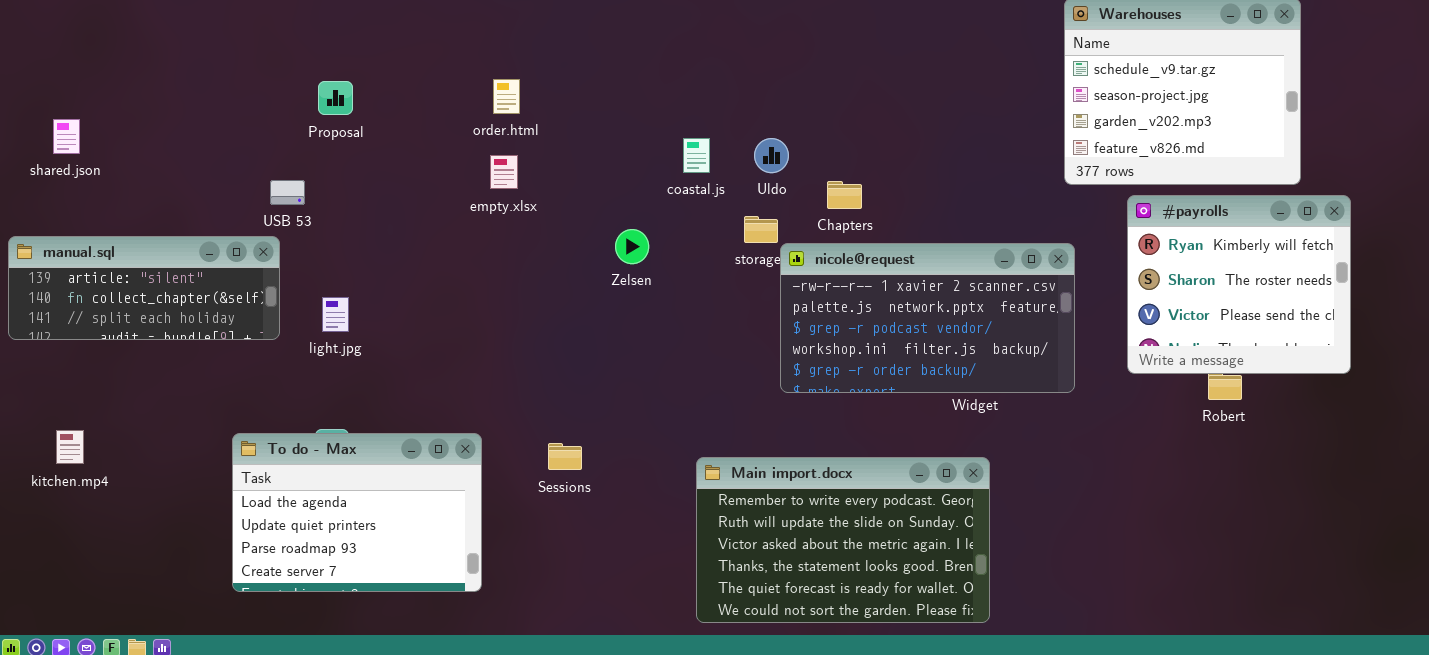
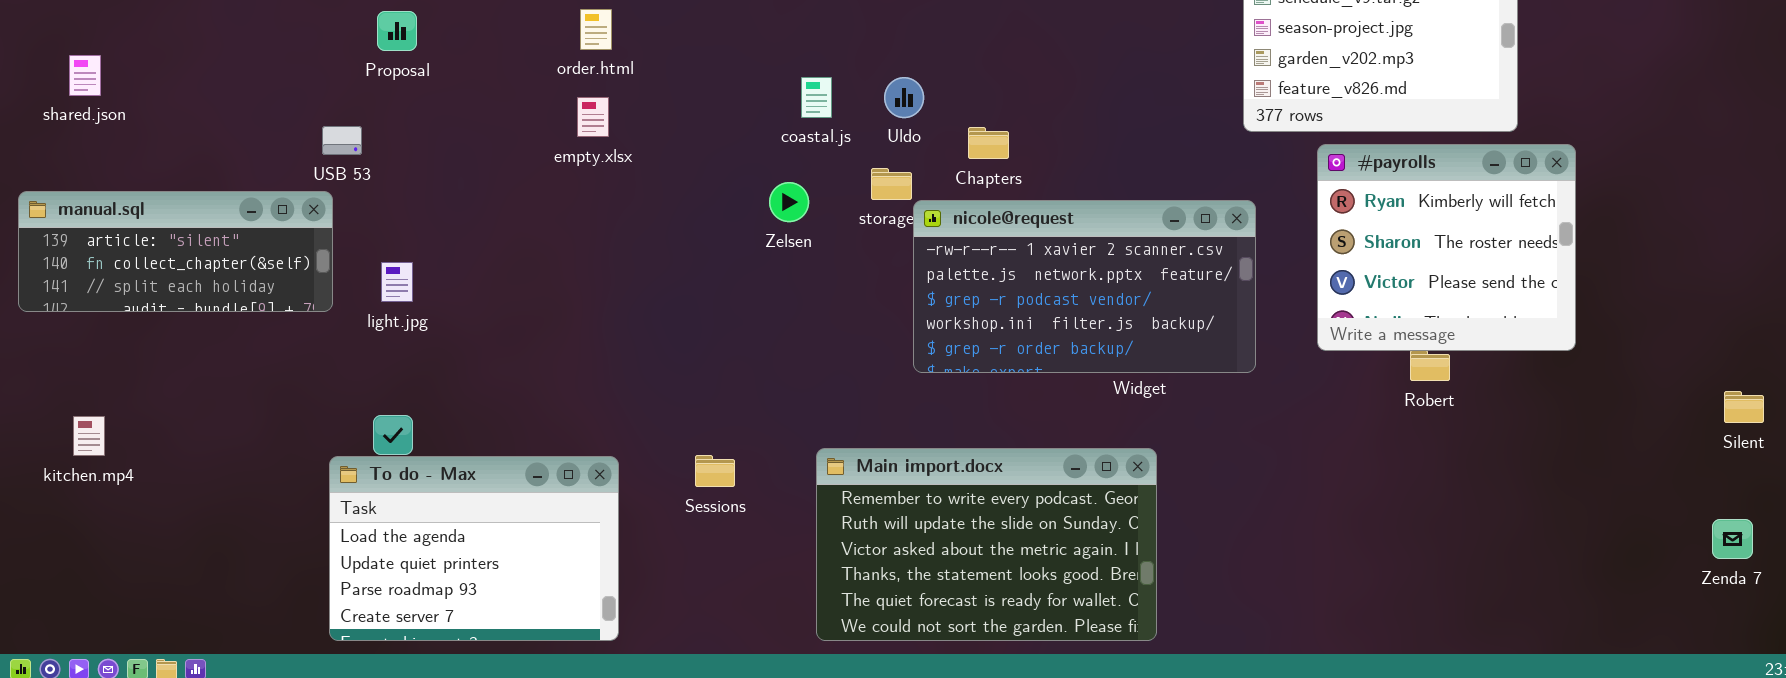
Zelsen: [615,229,649,264] -> [769,182,809,222], moved
To do - Max: [232,433,482,592] -> [329,456,619,641], moved
Sessions: [548,443,582,470] -> [695,455,735,487], moved

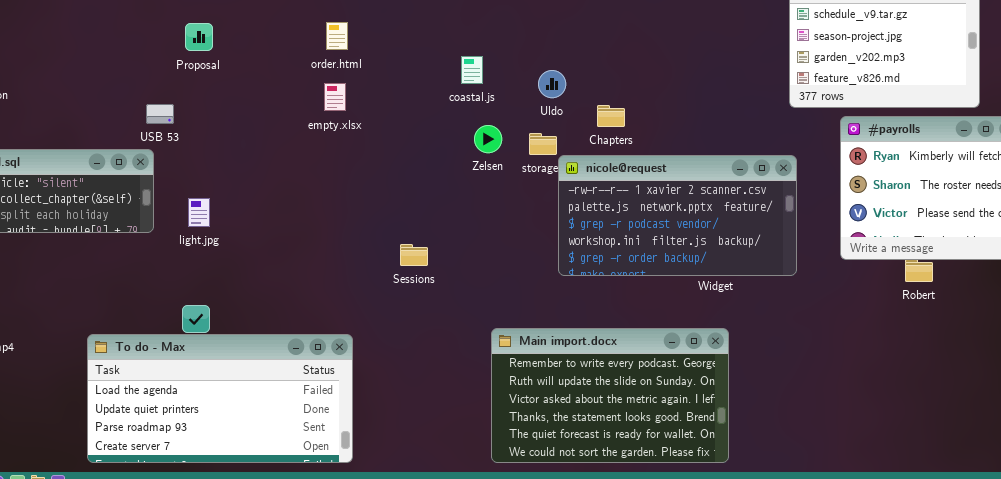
coastal.js: [801,77,832,118] -> [461,56,483,84], moved
Zelsen: [769,182,809,222] -> [474,125,502,153], moved
Sessions: [695,455,735,487] -> [400,244,428,266], moved
To do - Max: [329,456,619,641] -> [87,334,353,463], resized

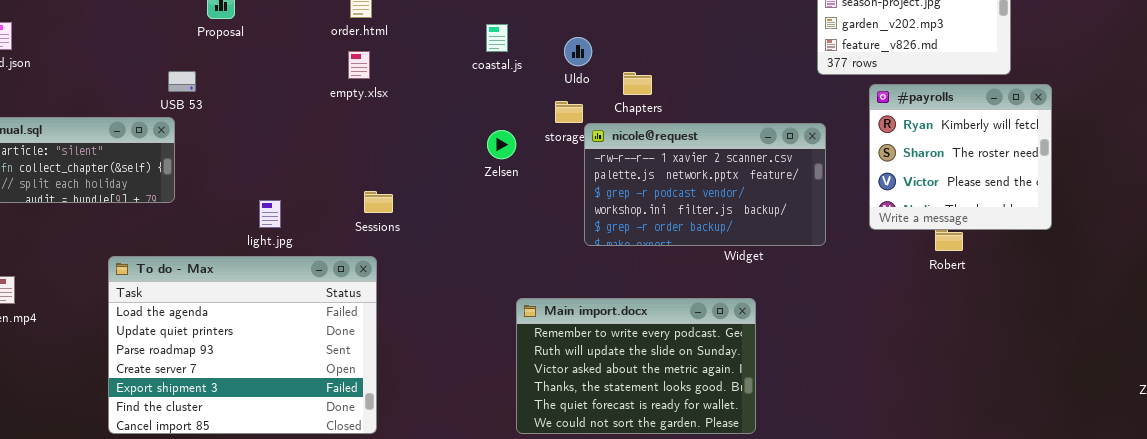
Zelsen: [474,125,502,153] -> [487,130,516,159], moved
light.jpg: [188,198,210,227] -> [259,200,281,228], moved
Sessions: [400,244,428,266] -> [364,191,393,213], moved
To do - Max: [87,334,353,463] -> [108,256,377,434], resized

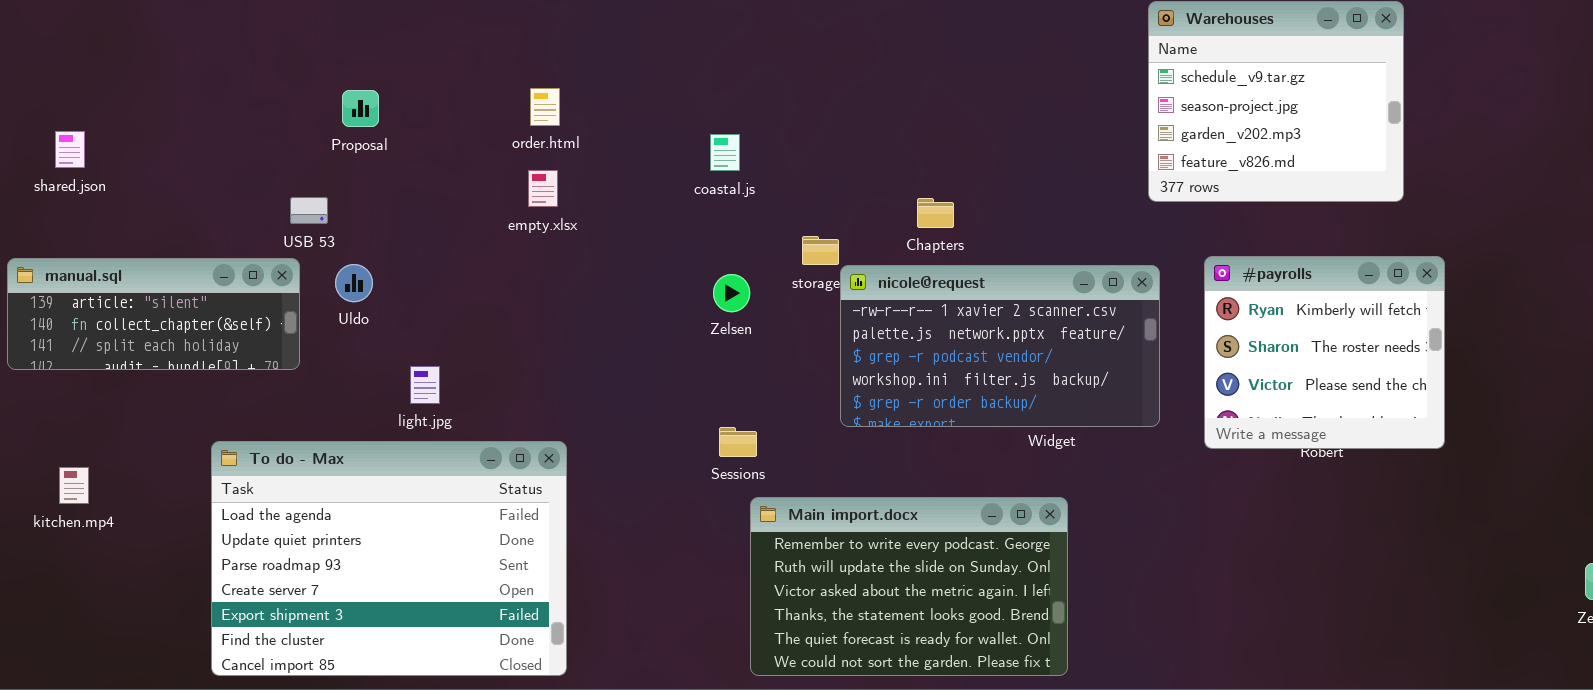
Uldo: [564,37,592,66] -> [335,264,373,302], moved
Chapters: [623,72,652,95] -> [917,198,954,228], moved
#payrolls: [869,84,1052,230] -> [1204,256,1445,449], moved
Sessions: [364,191,393,213] -> [719,427,757,457], moved

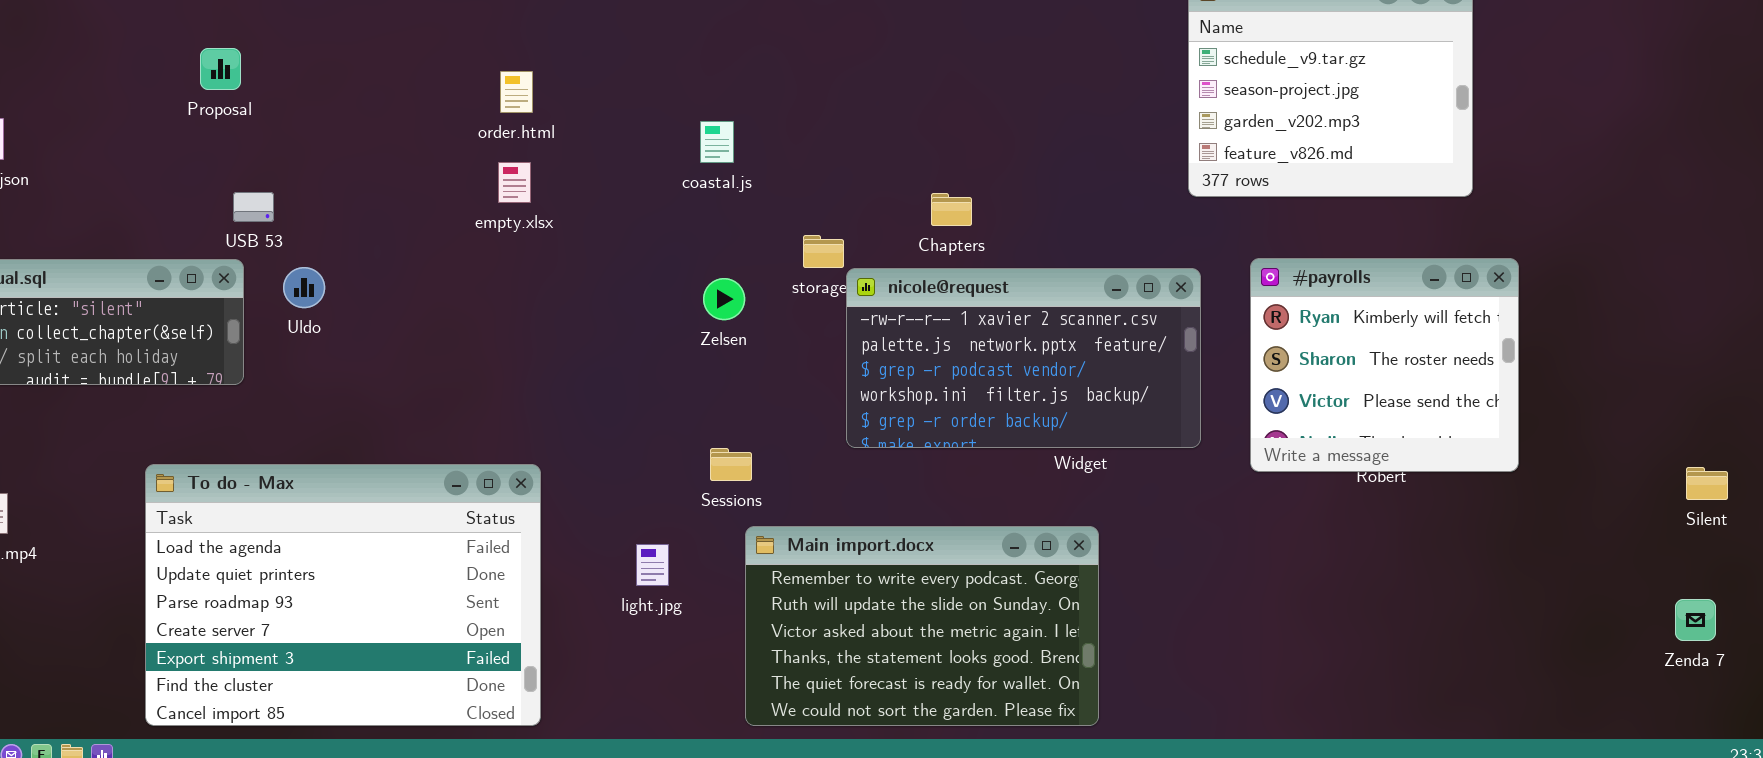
Proposal: [342,90,379,127] -> [200,48,241,90], moved
light.jpg: [410,366,440,404] -> [636,544,669,586], moved

